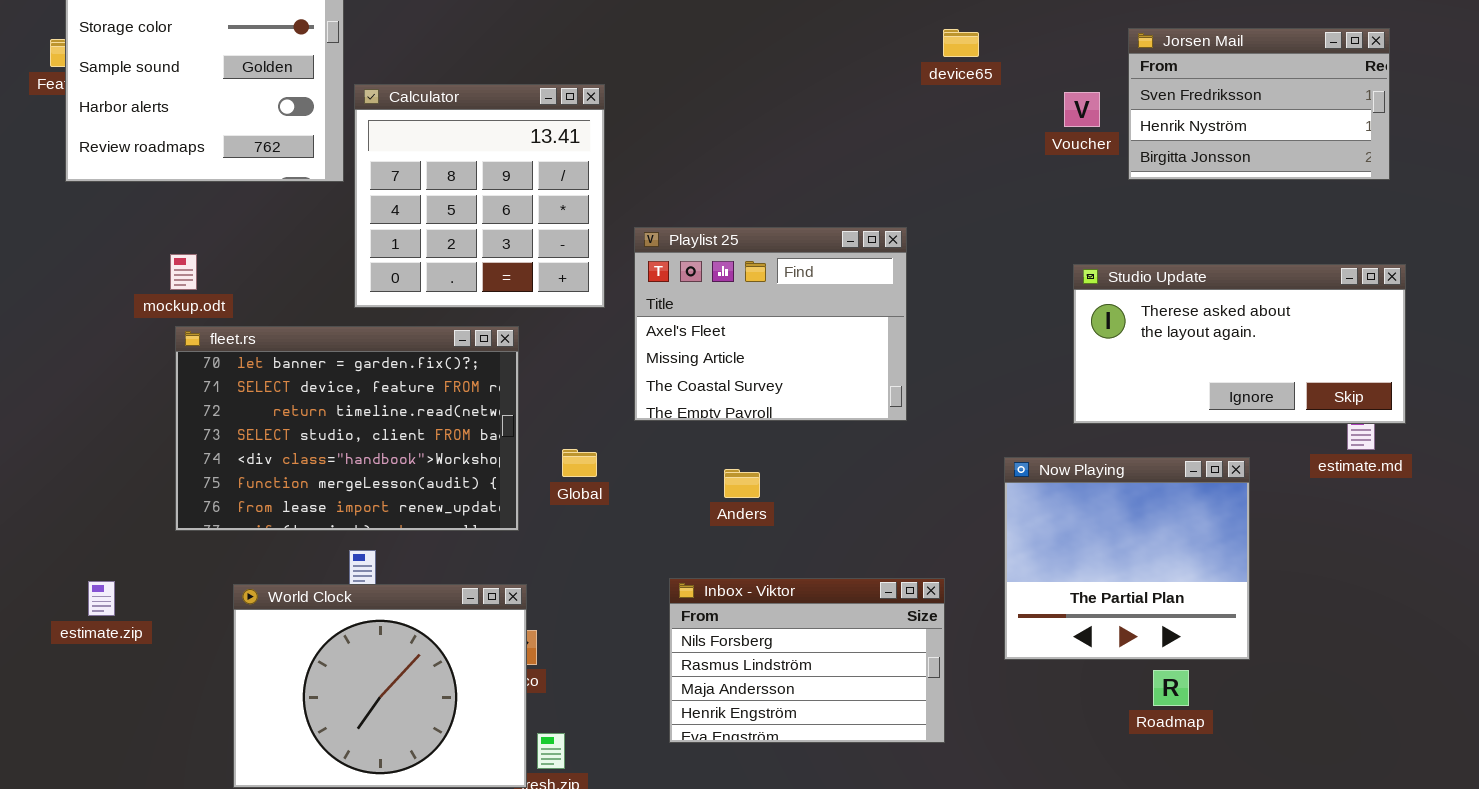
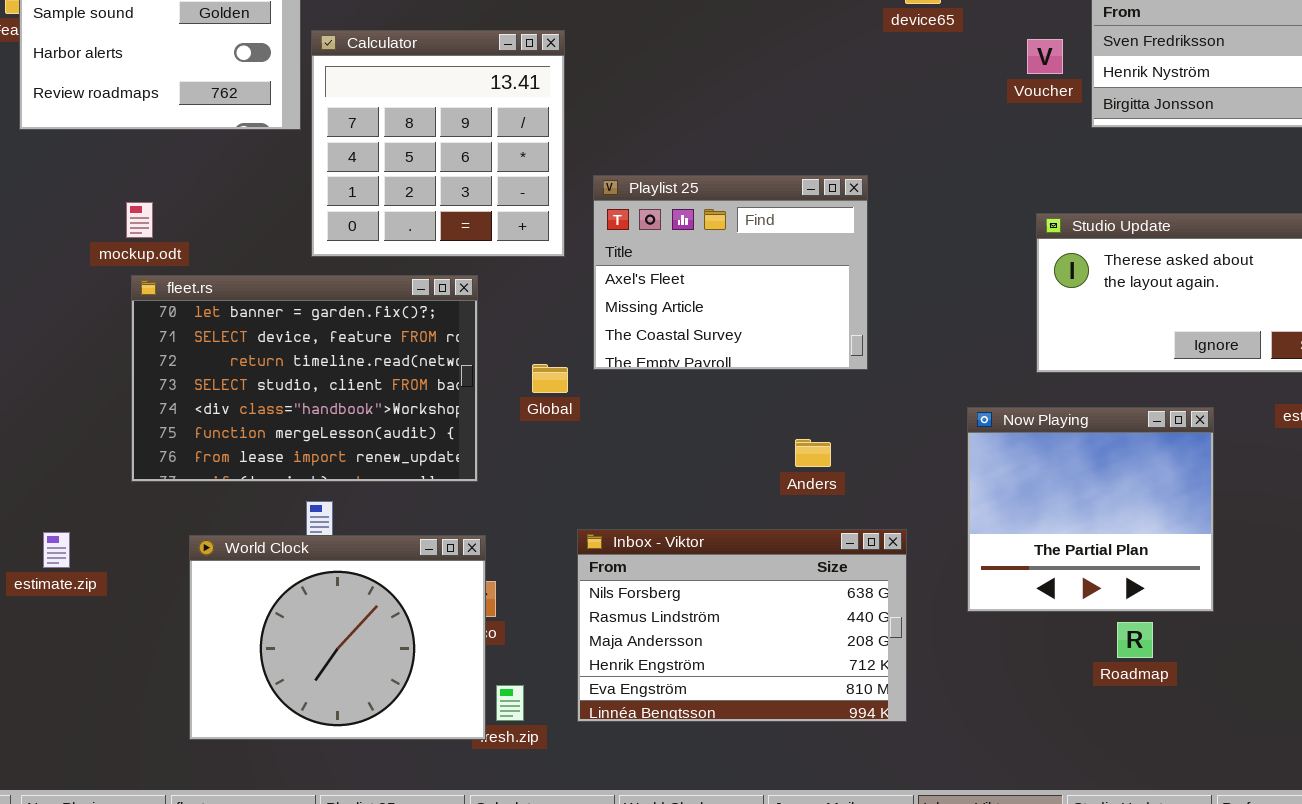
Global: [562,449,597,477] -> [532,364,568,393], moved
Anders: [724,469,760,498] -> [795,439,831,467], moved
Inbox - Viktor: [669,578,945,743] -> [577,529,907,722], resized

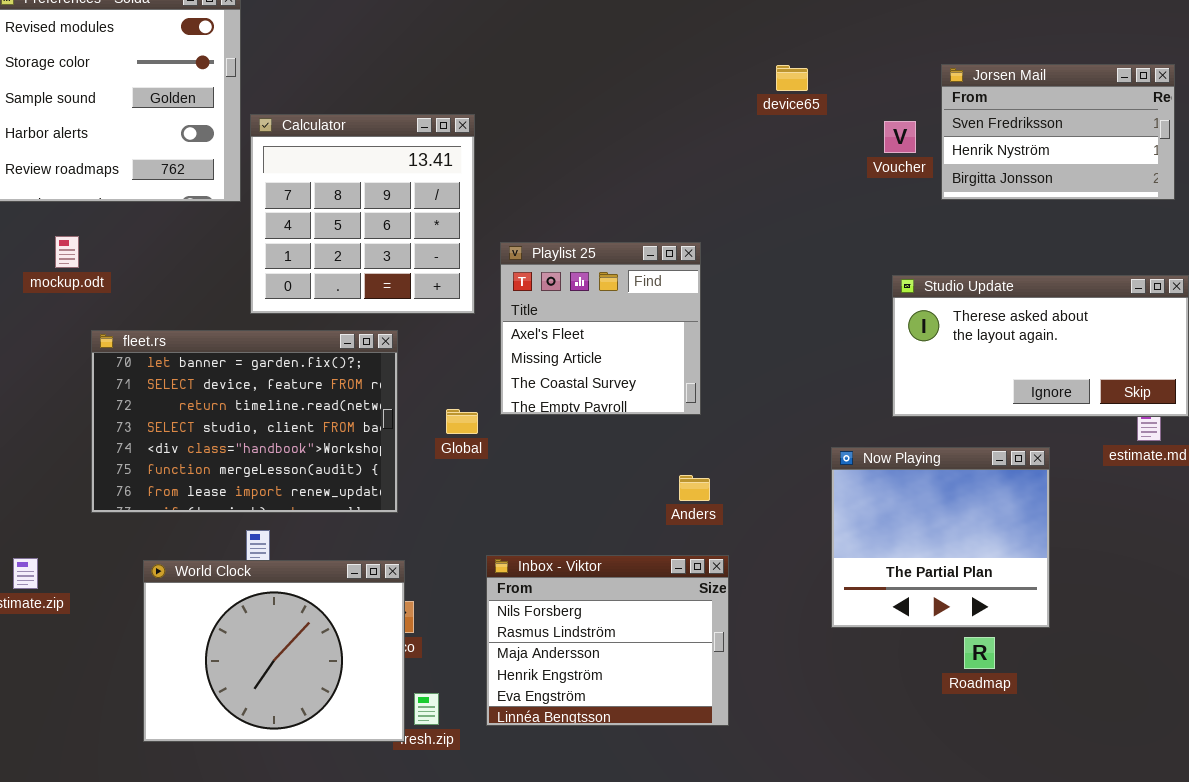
Playlist 25: [593,175,868,370] -> [500,242,701,415], resized
mockup.odt: [126,202,153,238] -> [55,236,79,268], moved
Inbox - Viktor: [577,529,907,722] -> [486,555,729,726], resized

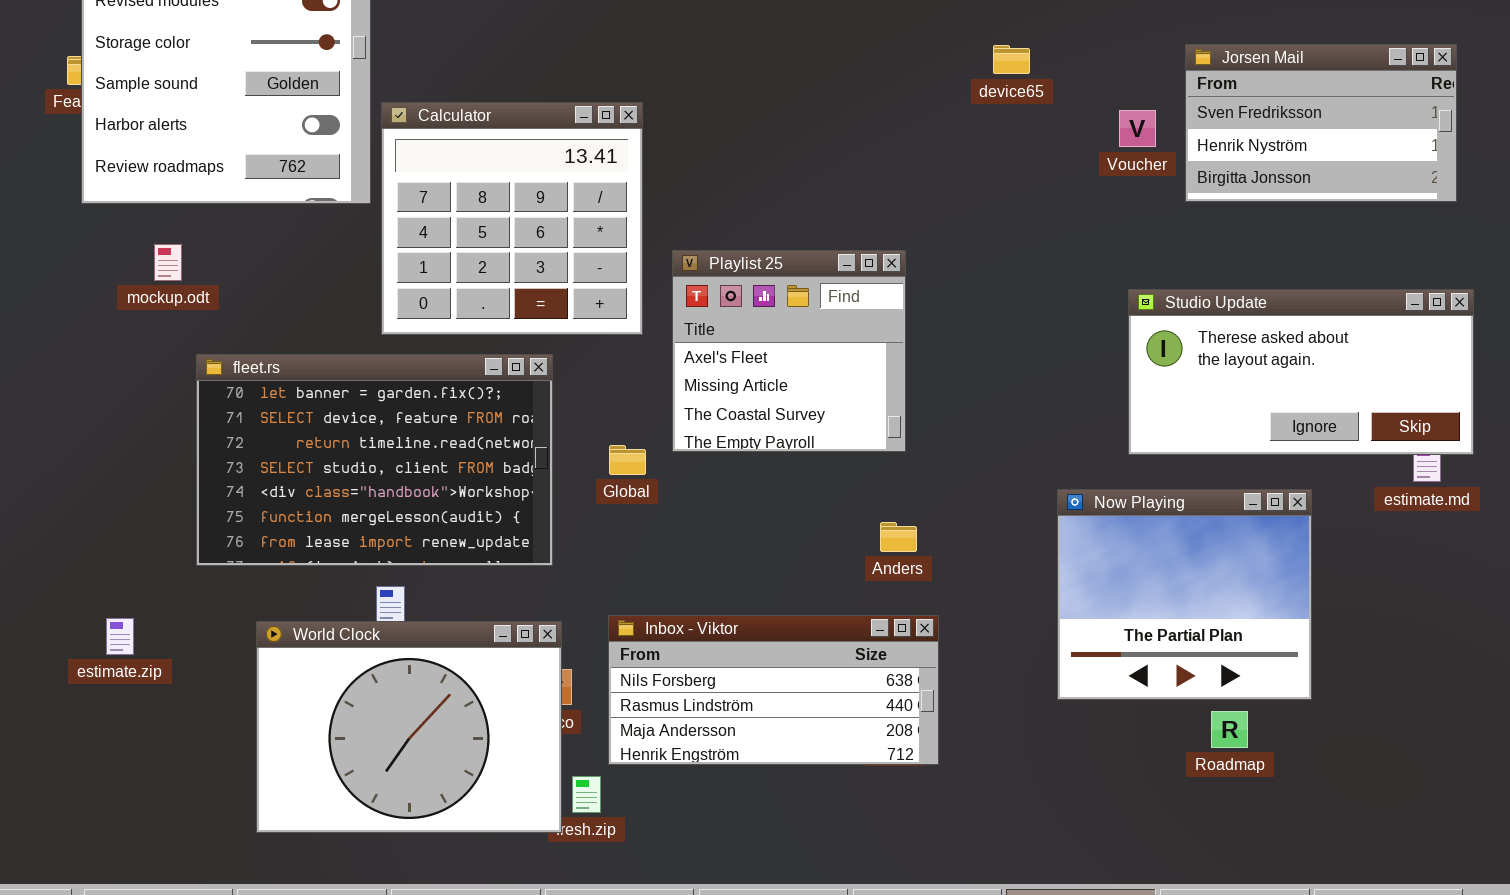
Inbox - Viktor: [486,555,729,726] -> [608,615,939,765], resized

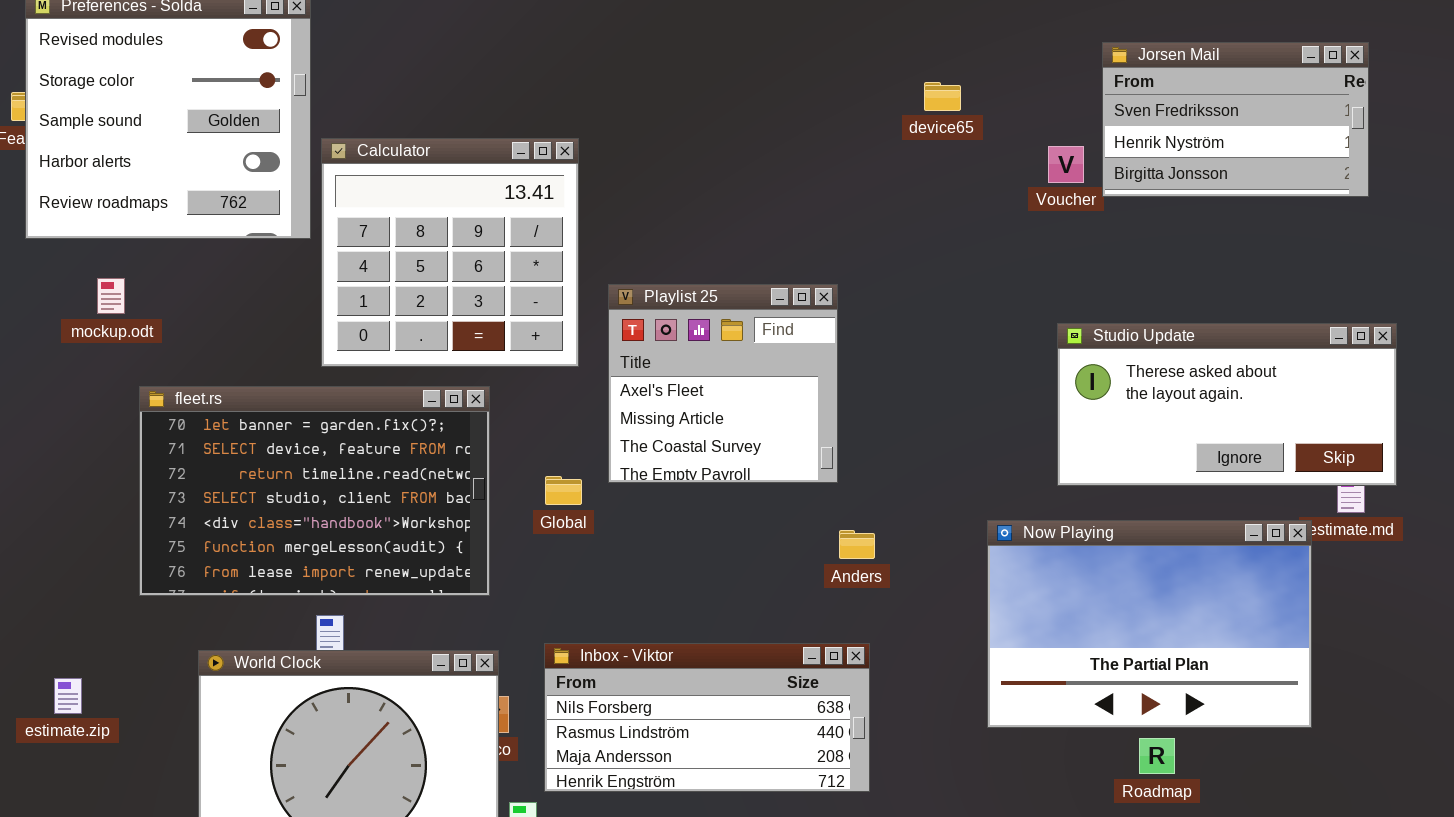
Jorsen Mail: [1185,44,1457,202] -> [1102,42,1369,197], moved
Now Playing: [1057,489,1312,700] -> [987,520,1312,728], resized
Anders: [880,522,917,552] -> [839,530,875,559], moved
estimate.zip: [106,618,134,655] -> [54,678,82,714], moved

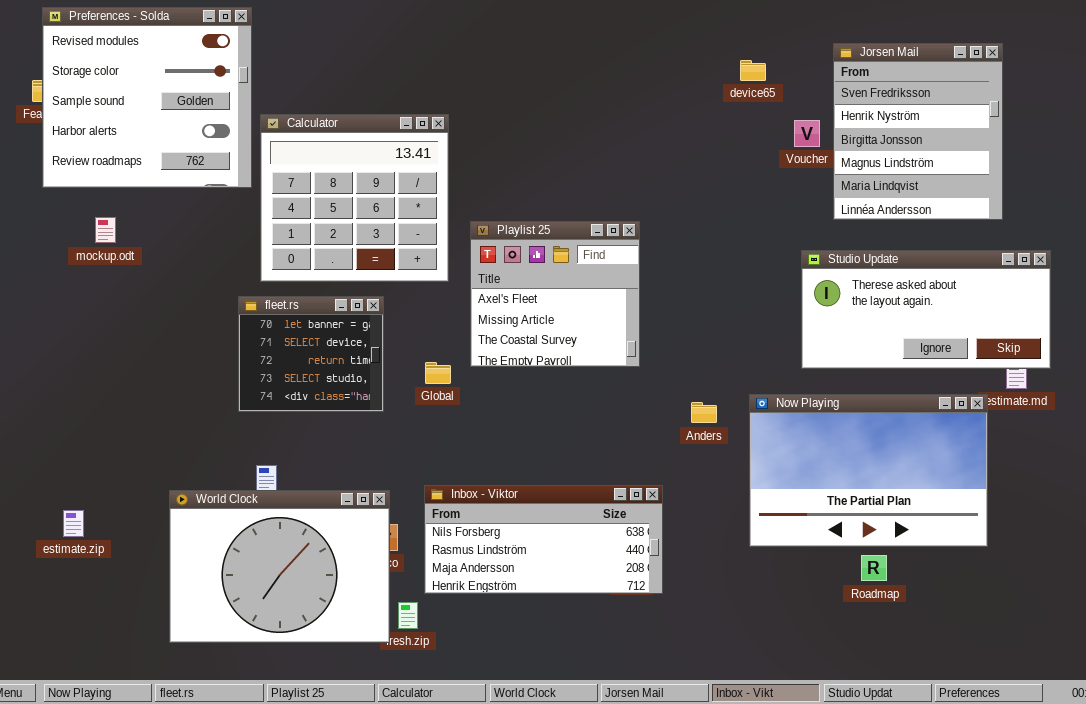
Jorsen Mail: [1102,42,1369,197] -> [833,43,1003,220], resized
device65: [924,82,961,111] -> [740,60,766,81], moved
fleet.rs: [139,386,490,596] -> [238,296,384,412], resized
Anders: [839,530,875,559] -> [691,402,717,423], moved

